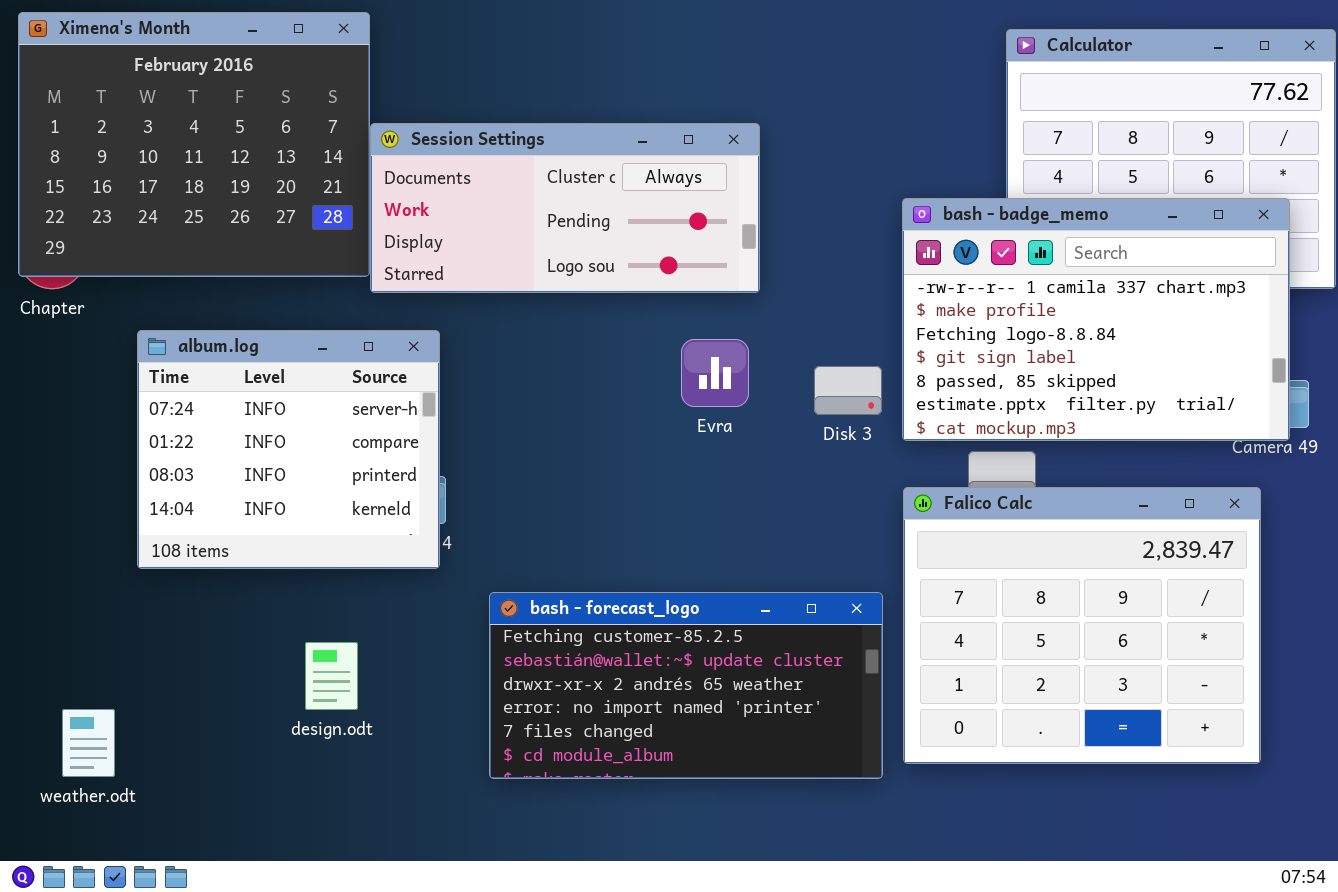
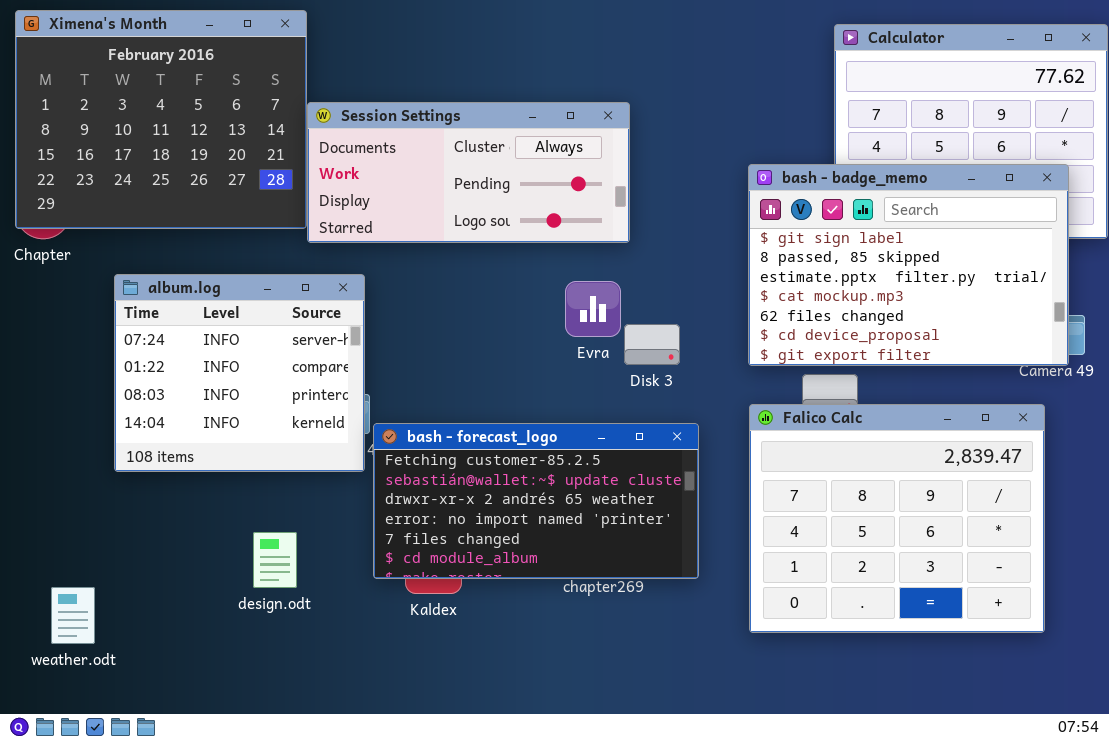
bash - badge_memo: [902,198,1290,441] -> [748,164,1069,366], scrolled down 3 rows
Disk 3: [814,366,882,415] -> [624,324,680,365], moved
bash - forecast_logo: [489,592,883,779] -> [373,423,699,579], moved

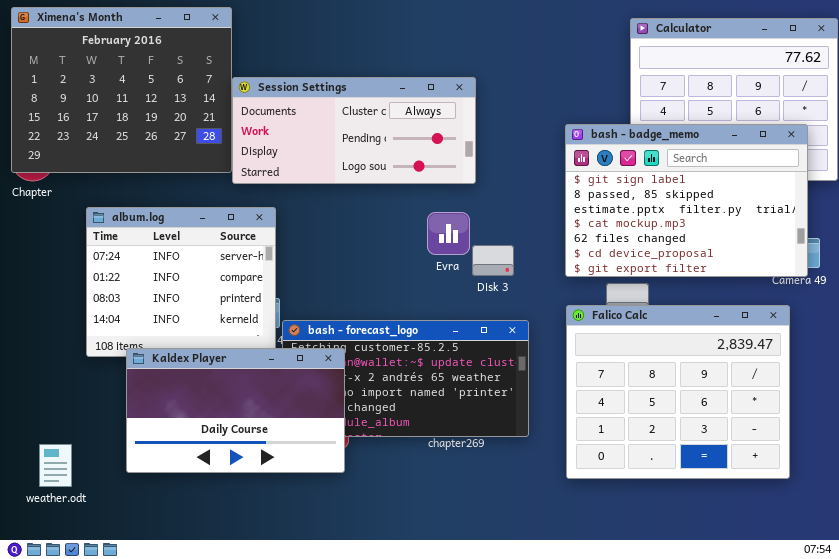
Kaldex Player: none -> [126,348,345,473], opened

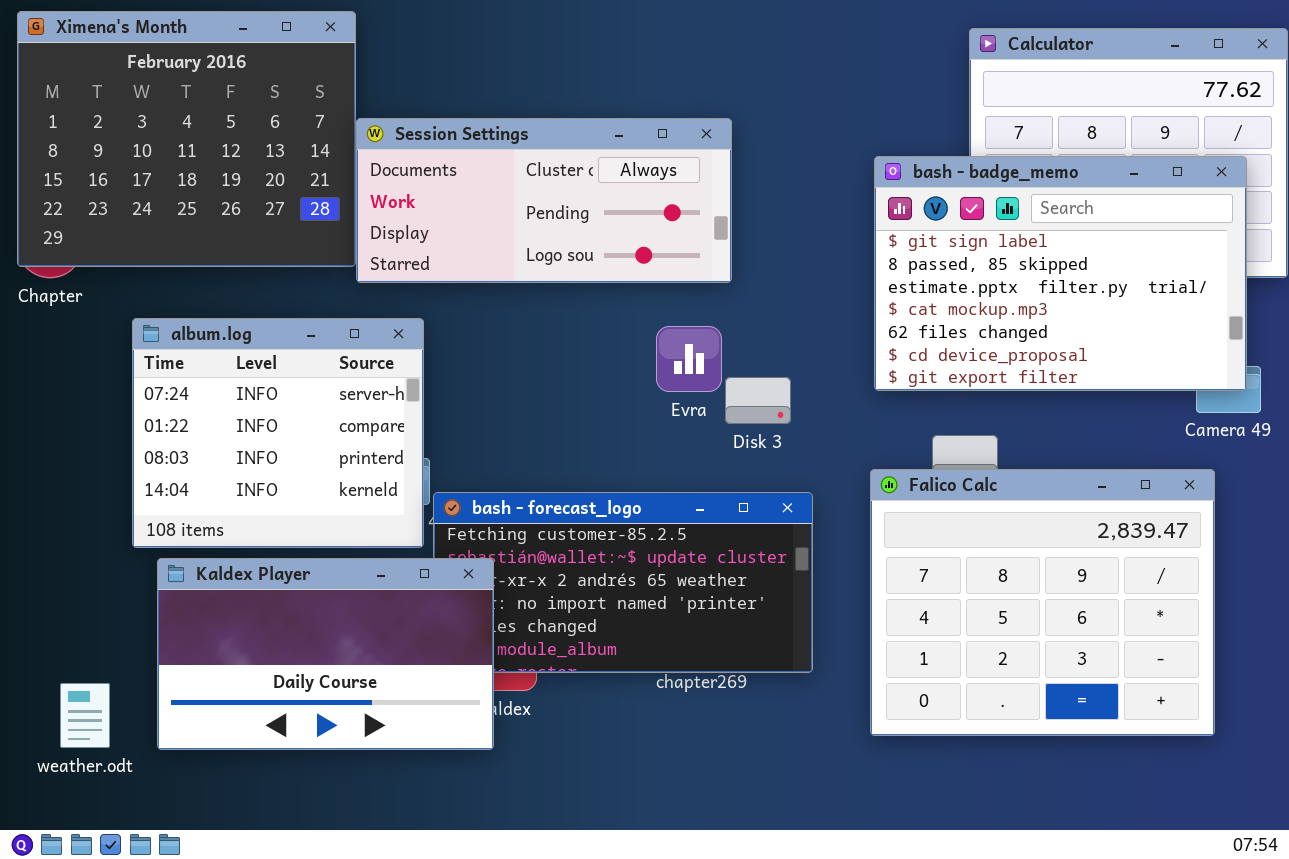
bash - badge_memo: [565,124,808,277] -> [874,156,1247,391], moved
Kaldex Player: [126,348,345,473] -> [157,558,494,750], moved

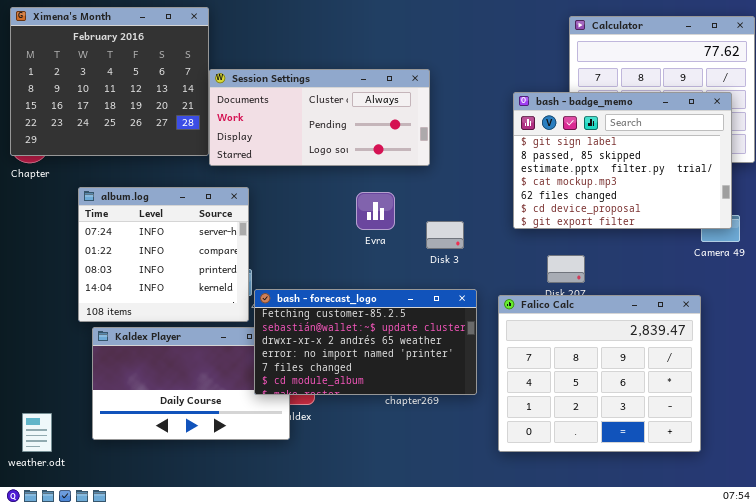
Evra: [656,326,722,392] -> [356,192,395,230], moved
Falico Calc: [870,469,1215,736] -> [498,295,701,452], moved
bash - forecast_logo: [433,492,813,673] -> [254,289,477,395], raised
weather.odt: [60,683,110,748] -> [22,413,52,452], moved

